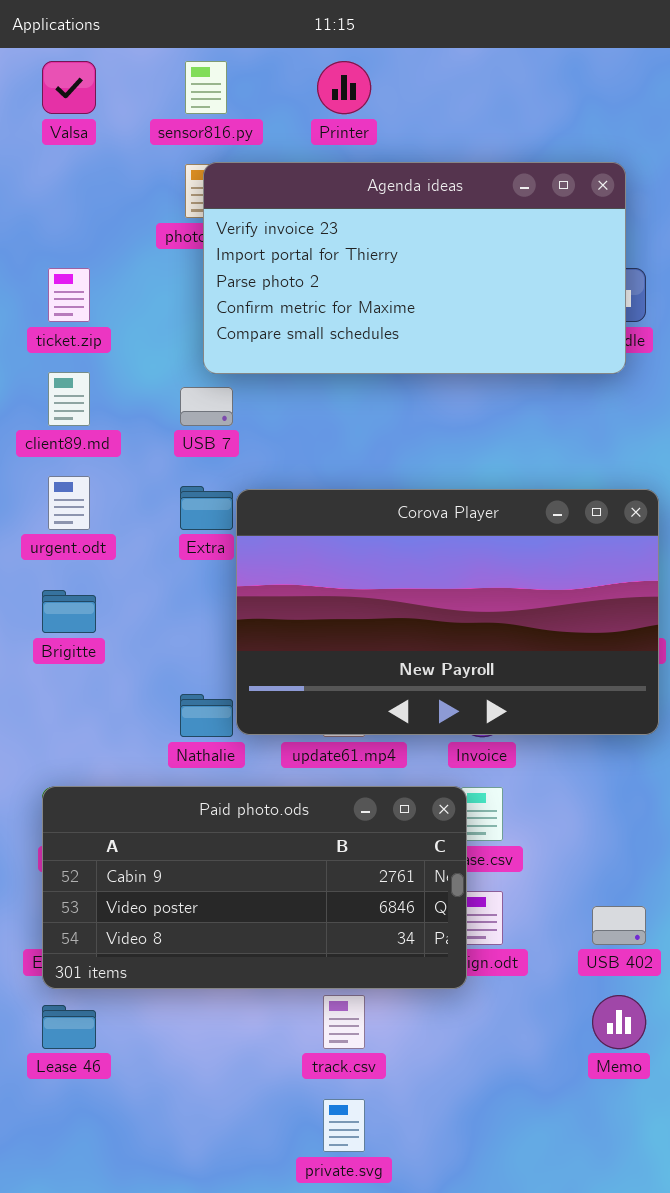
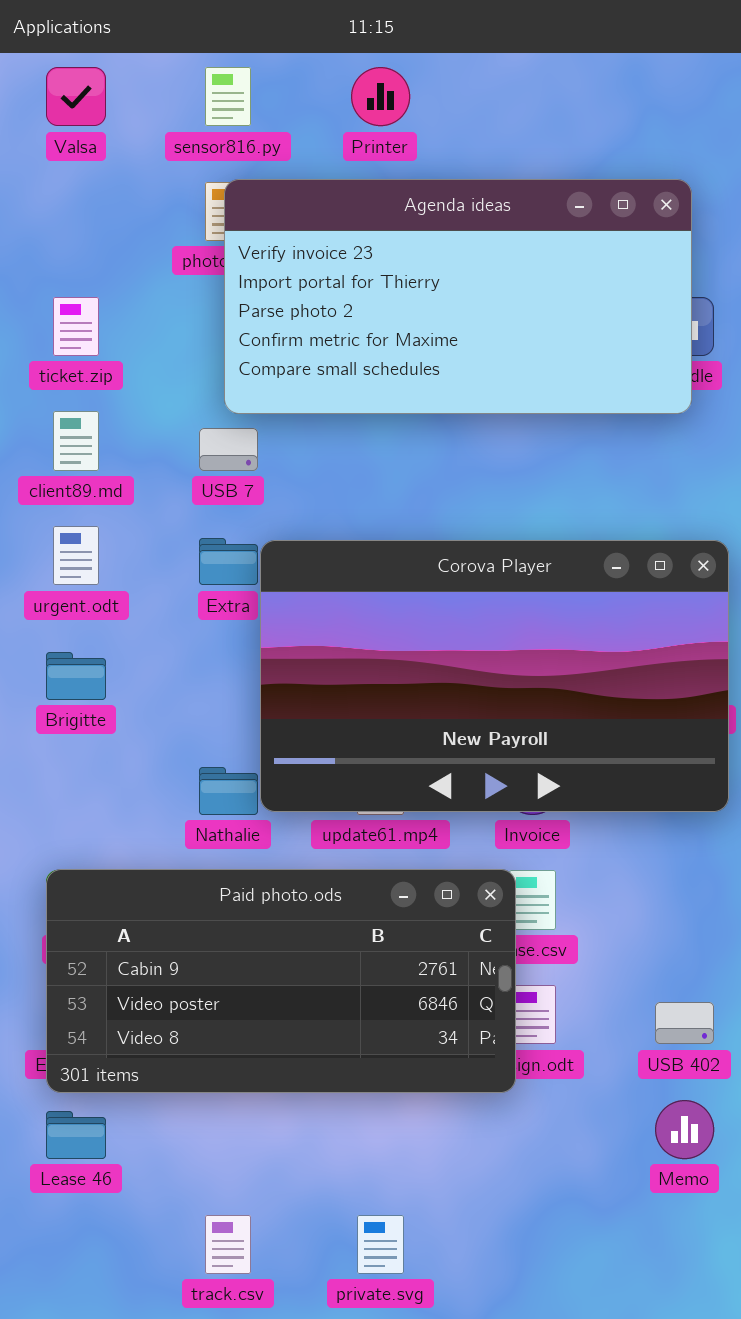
track.csv: [323,995,365,1049] -> [205,1215,251,1274], moved

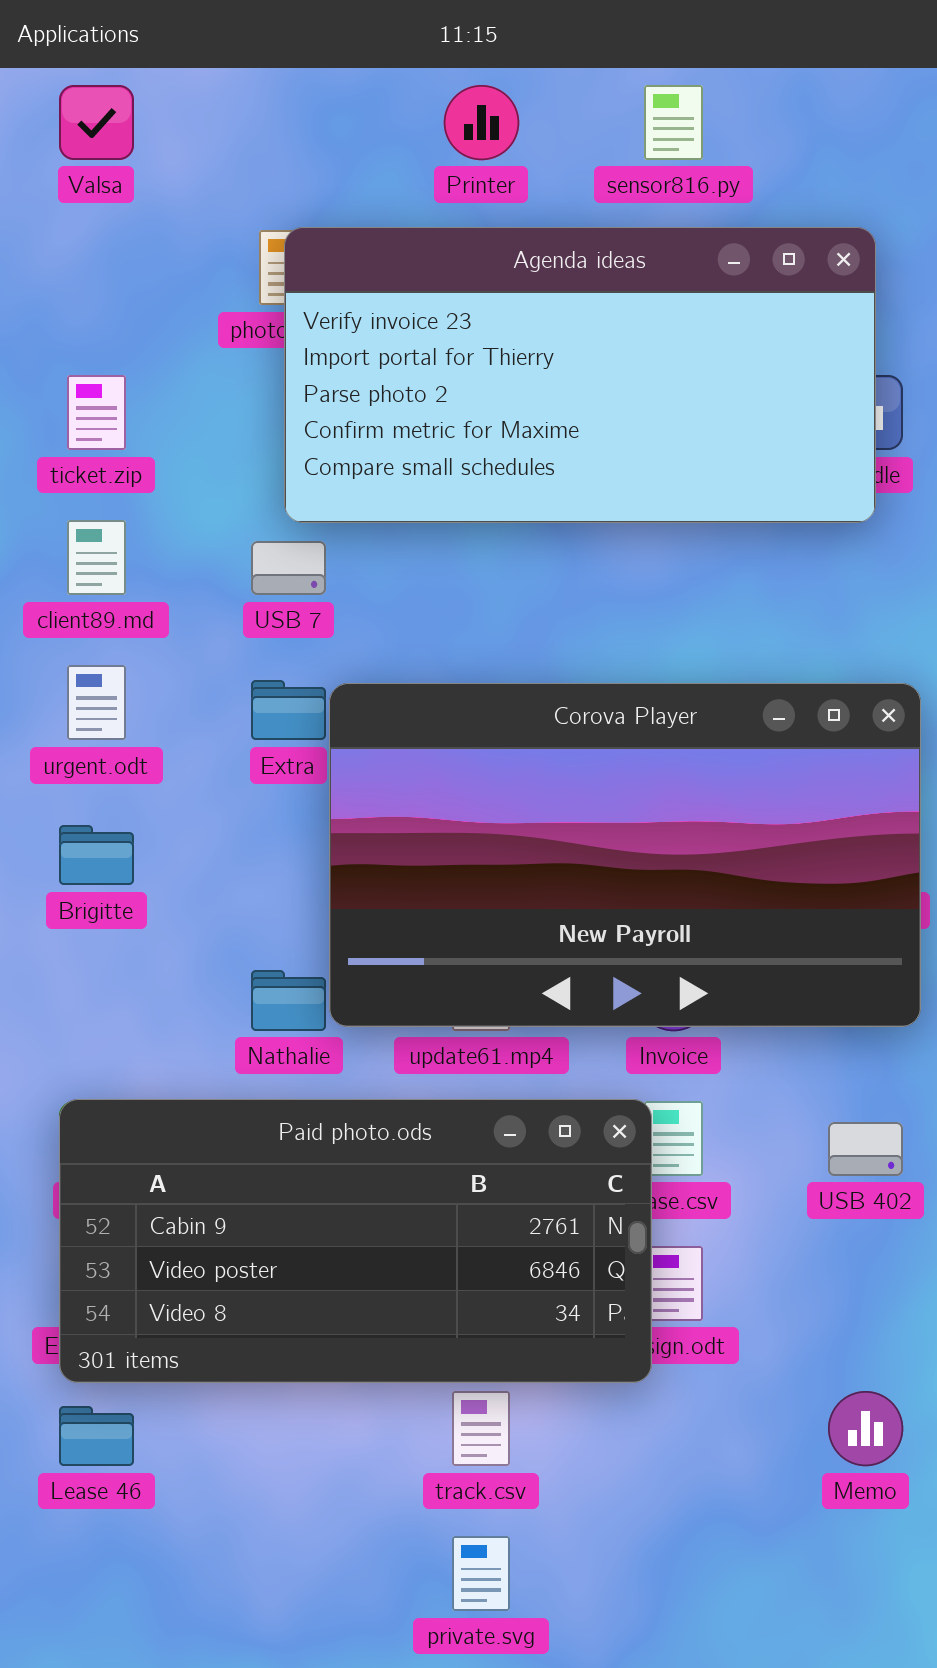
sensor816.py: [205,67,251,126] -> [644,85,703,160], moved
USB 402: [655,1002,714,1044] -> [828,1122,903,1176], moved
track.csv: [205,1215,251,1274] -> [452,1391,510,1466], moved

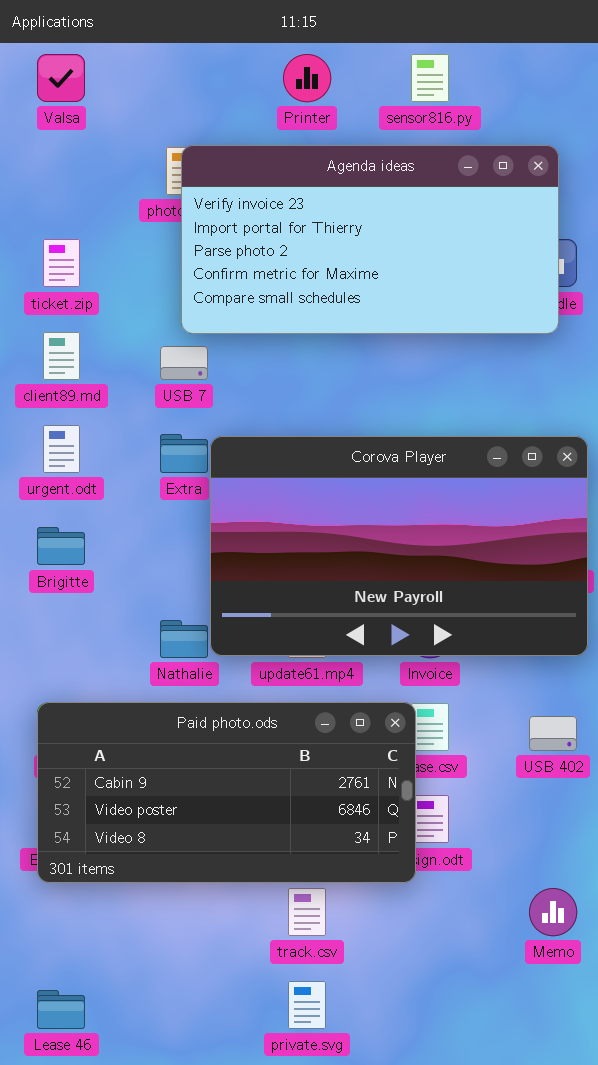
Lease 46: [59,1406,134,1466] -> [37,990,85,1029], moved

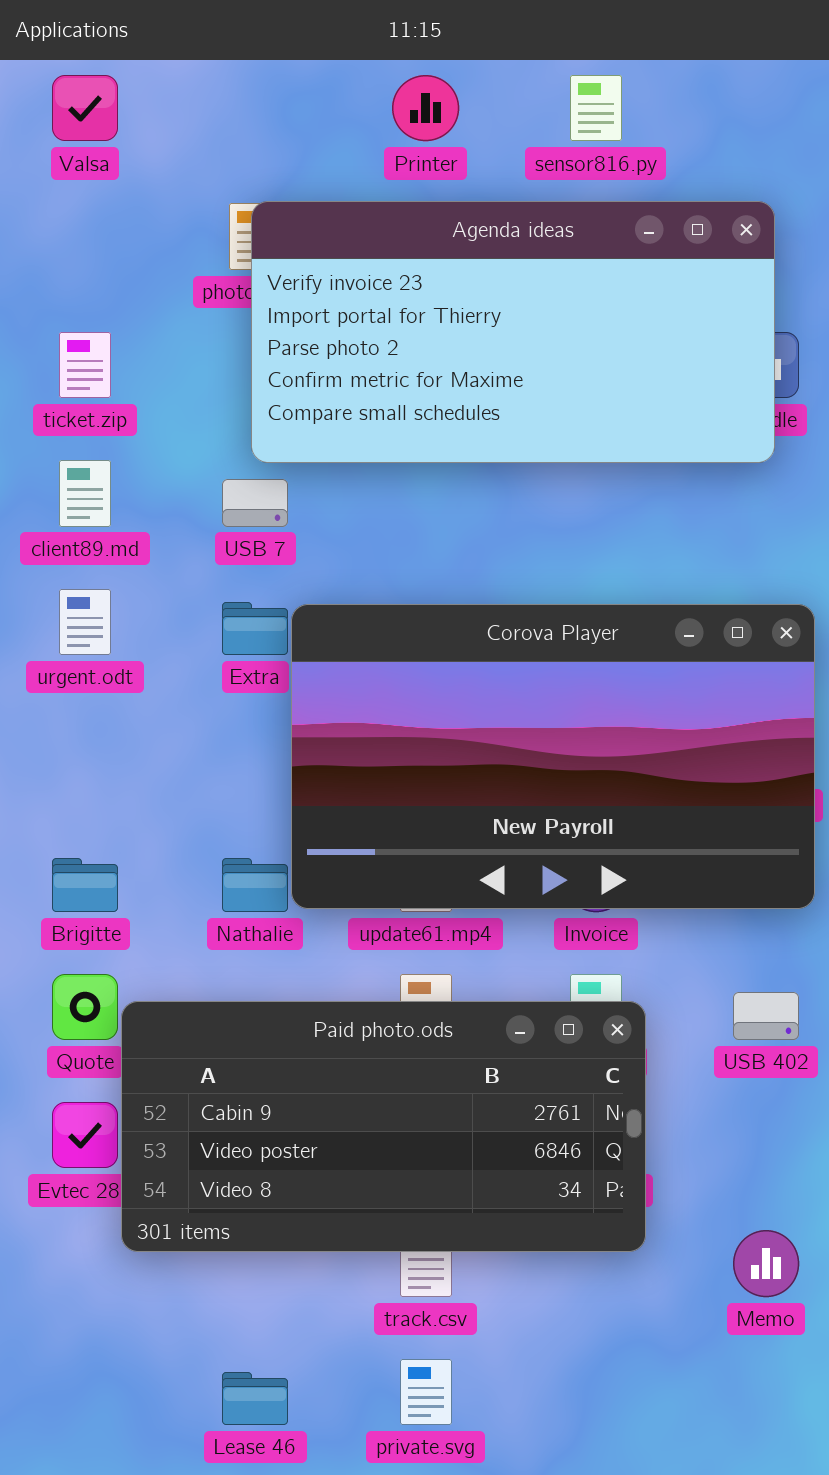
Brigitte: [37,527,85,565] -> [52,858,118,912], moved
Paid photo.ods: [37,702,416,883] -> [121,1001,646,1252], moved
Lease 46: [37,990,85,1029] -> [222,1372,288,1425], moved

